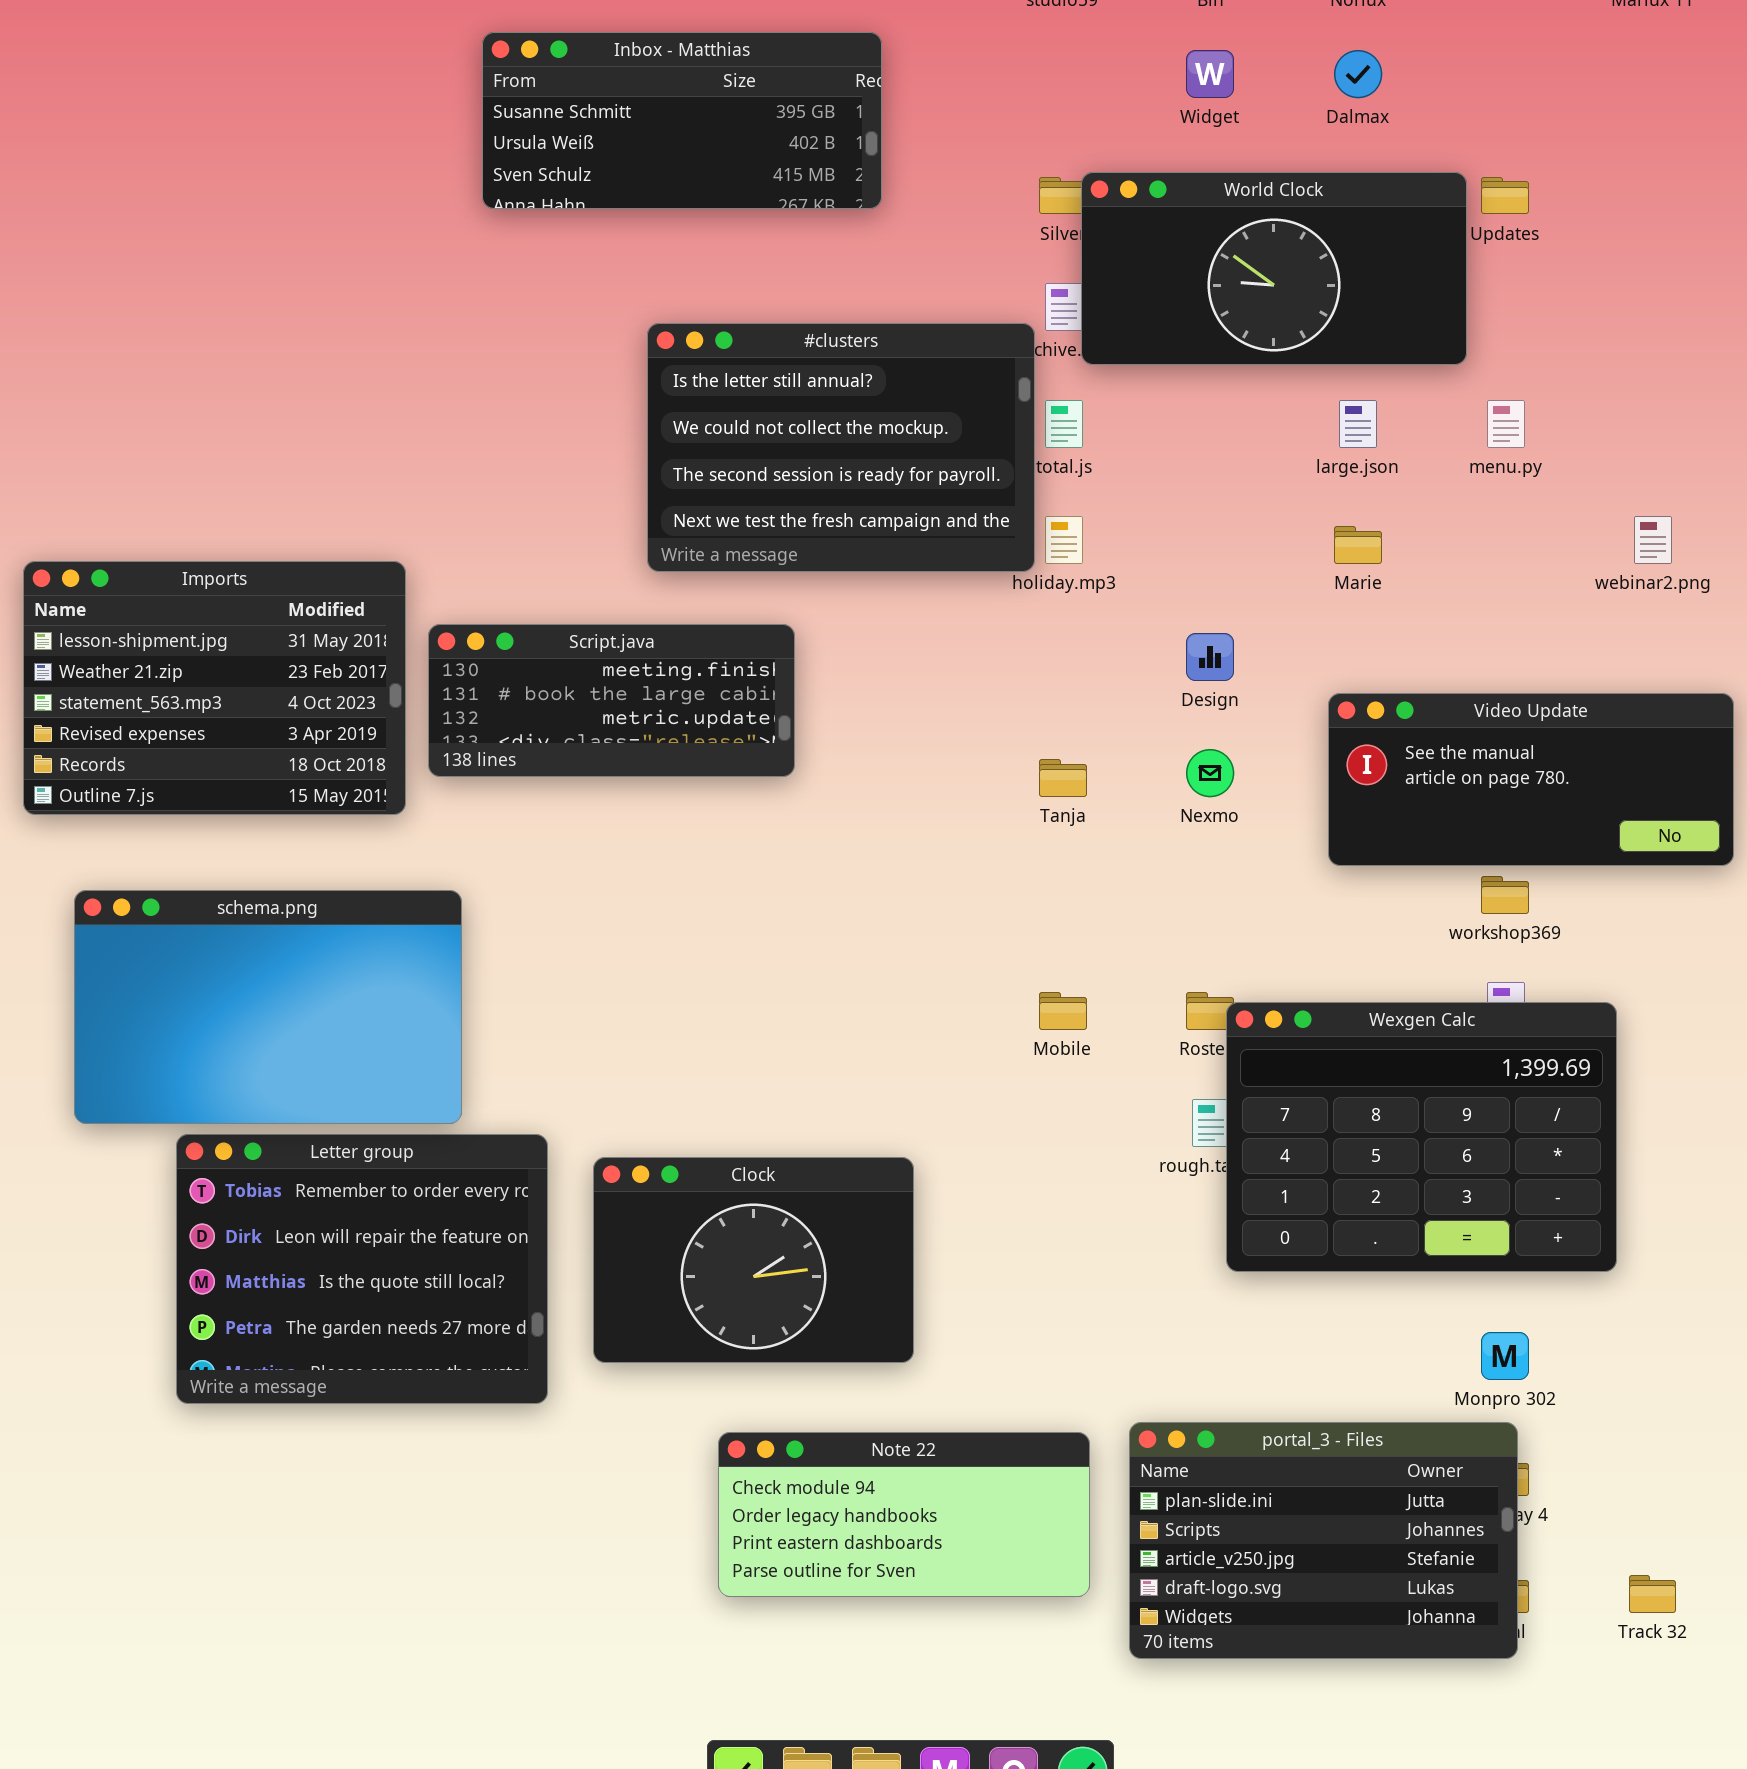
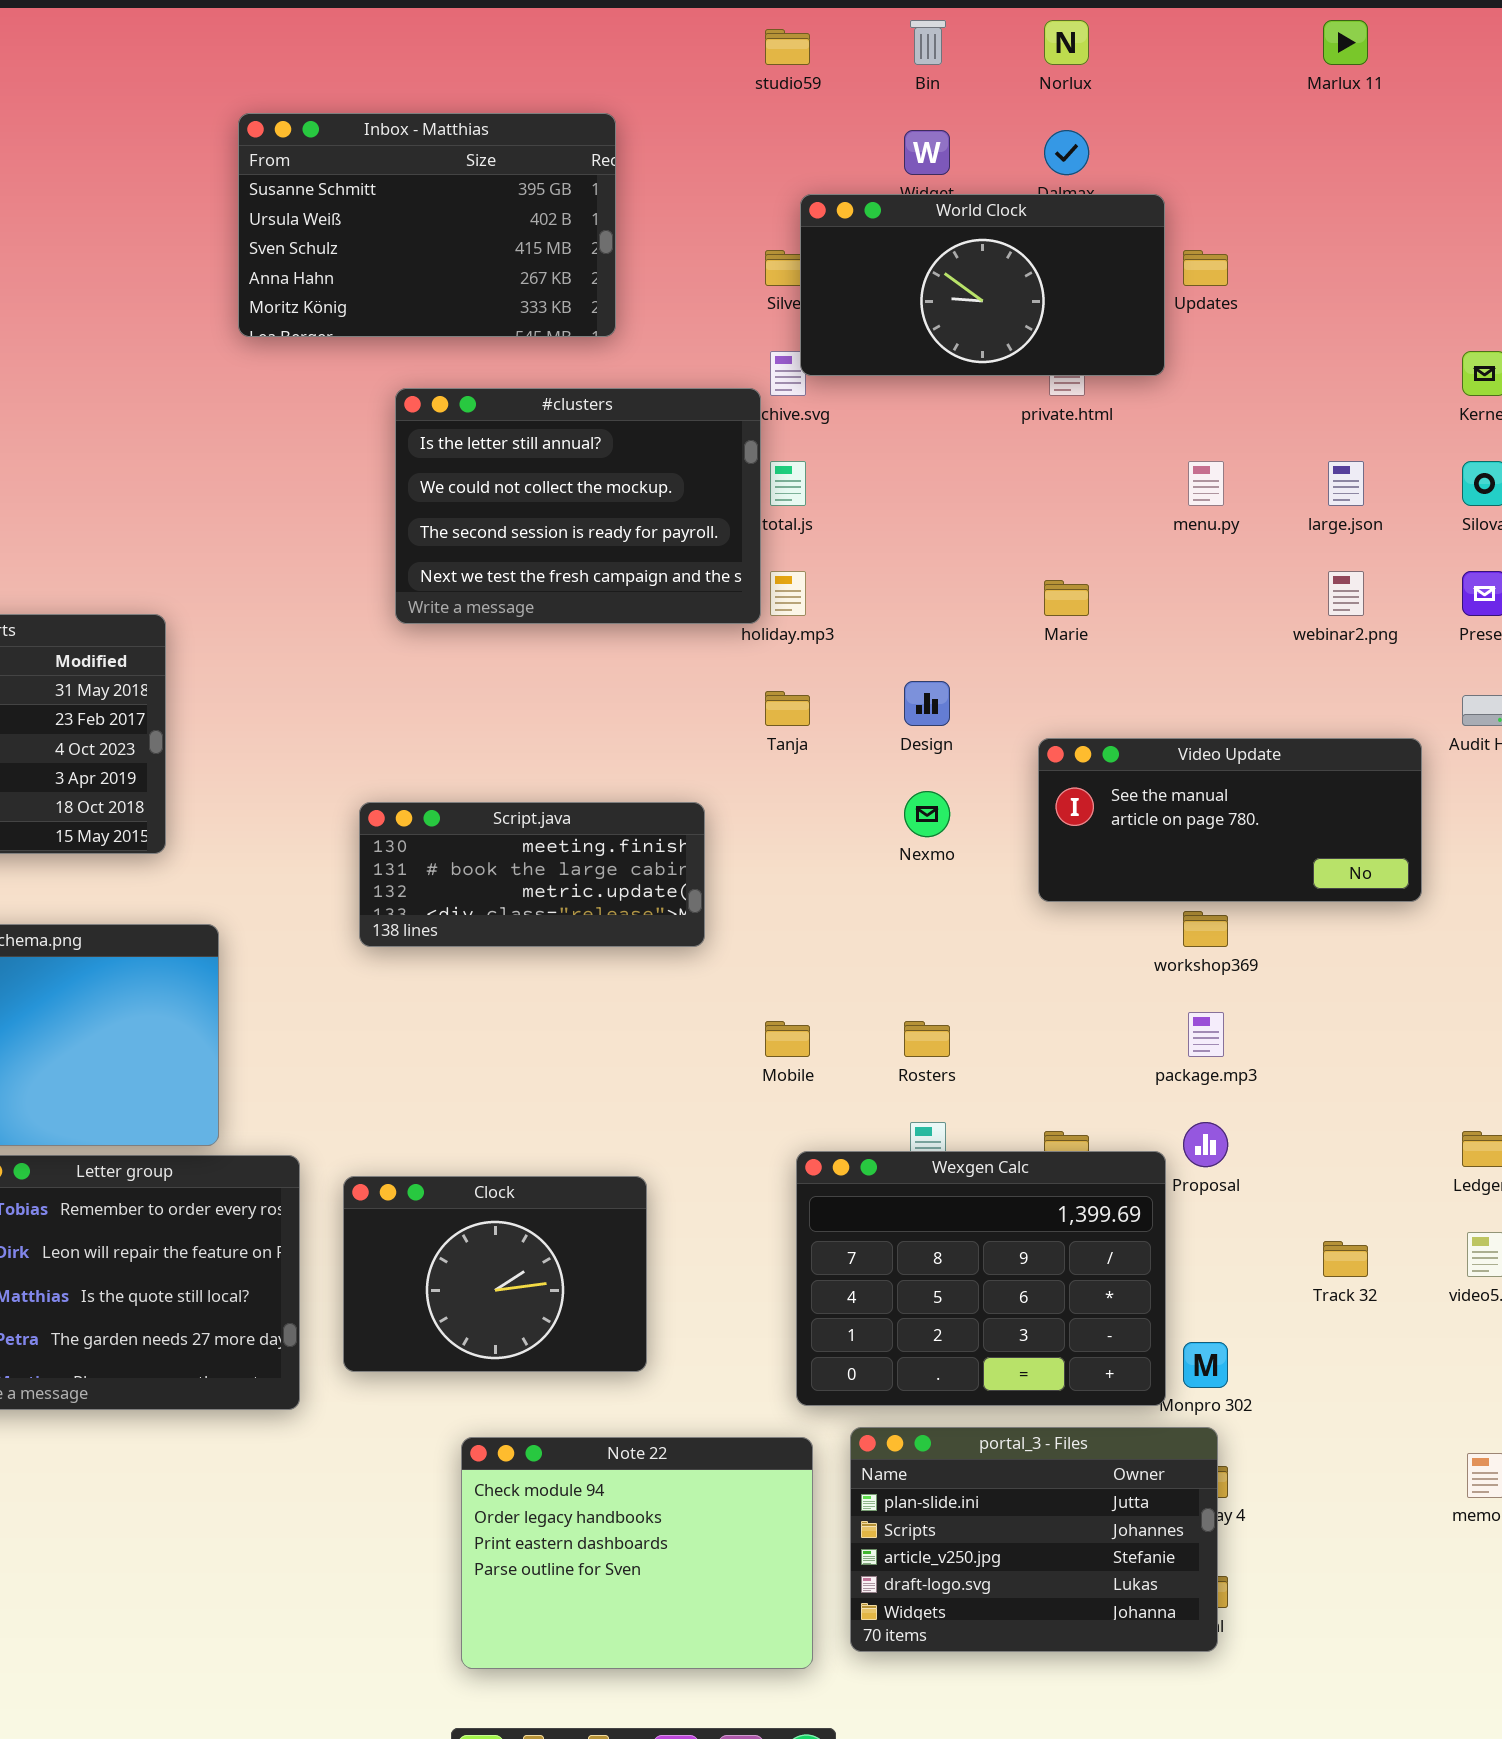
Inbox - Matthias: [482,32,882,209] -> [238,113,616,337], resized
World Clock: [1081,172,1467,365] -> [800,194,1165,376], moved
large.json: [1339,400,1377,448] -> [1328,461,1364,506], moved
Script.java: [428,624,795,777] -> [359,802,705,947], moved
Tanja: [1039,759,1087,797] -> [765,691,810,726], moved
Wexgen Calc: [1226,1002,1617,1272] -> [796,1151,1166,1406], moved
Note 22: [718,1432,1090,1597] -> [461,1437,813,1669], resized
Track 32: [1629,1575,1676,1613] -> [1323,1241,1368,1277], moved

